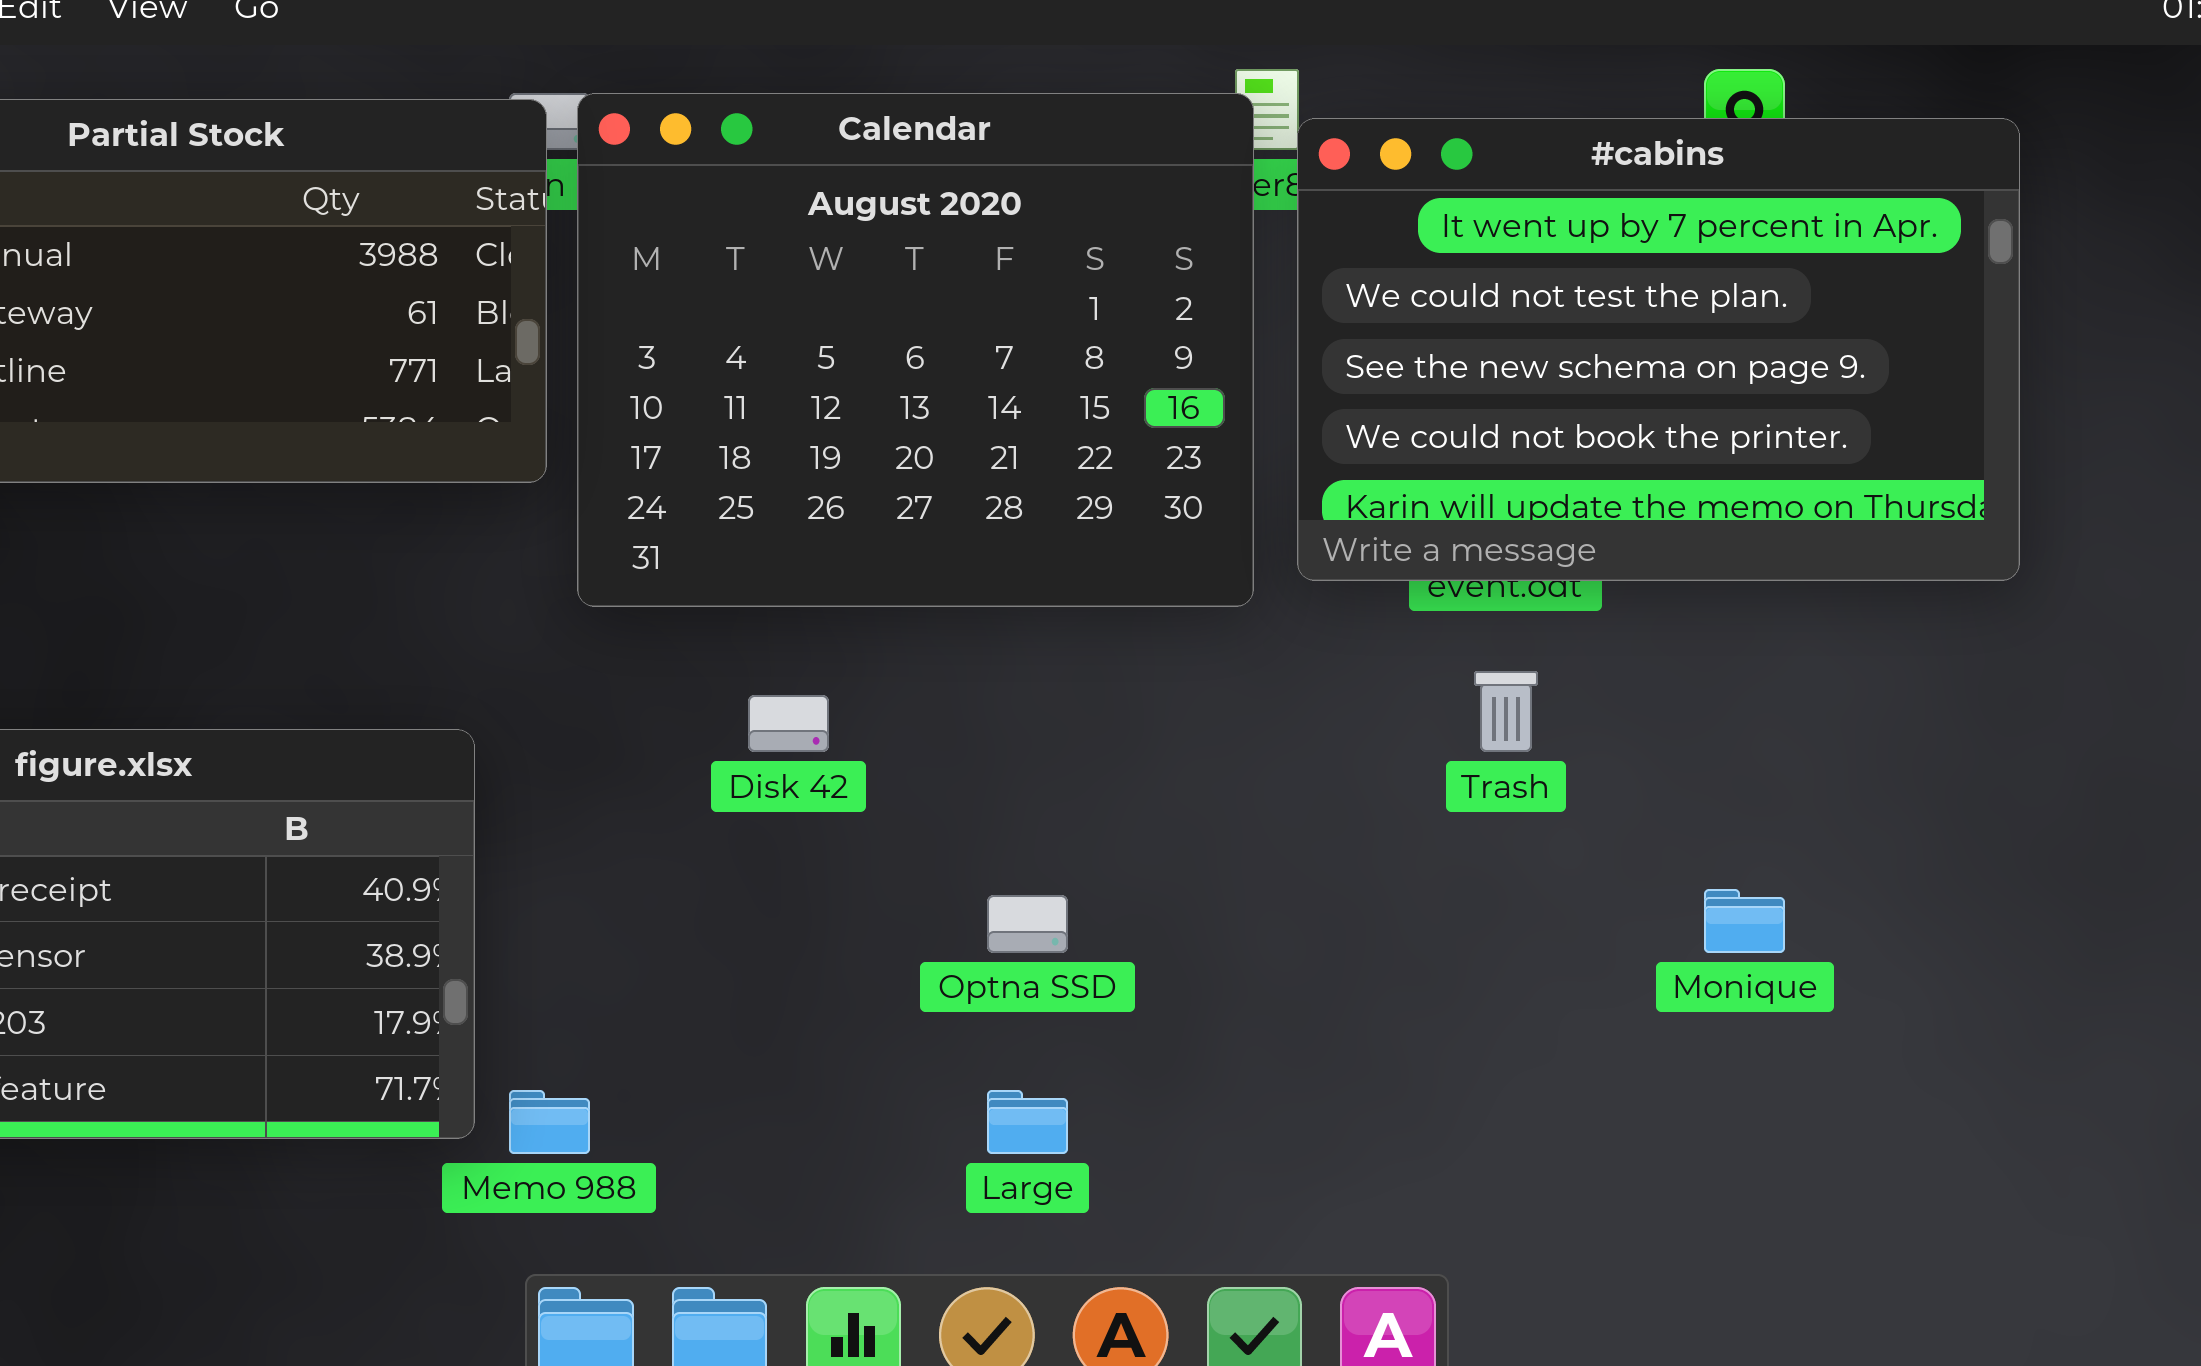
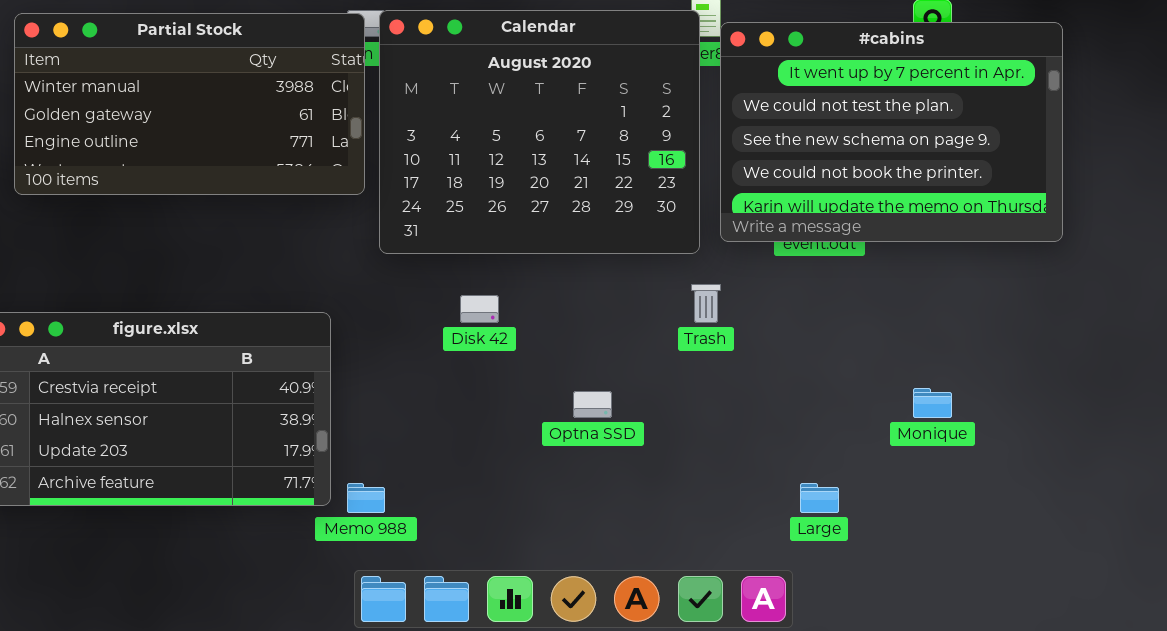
Trash: [1474,671,1538,752] -> [691,284,721,323], moved
Large: [987,1090,1068,1154] -> [800,483,839,513], moved

